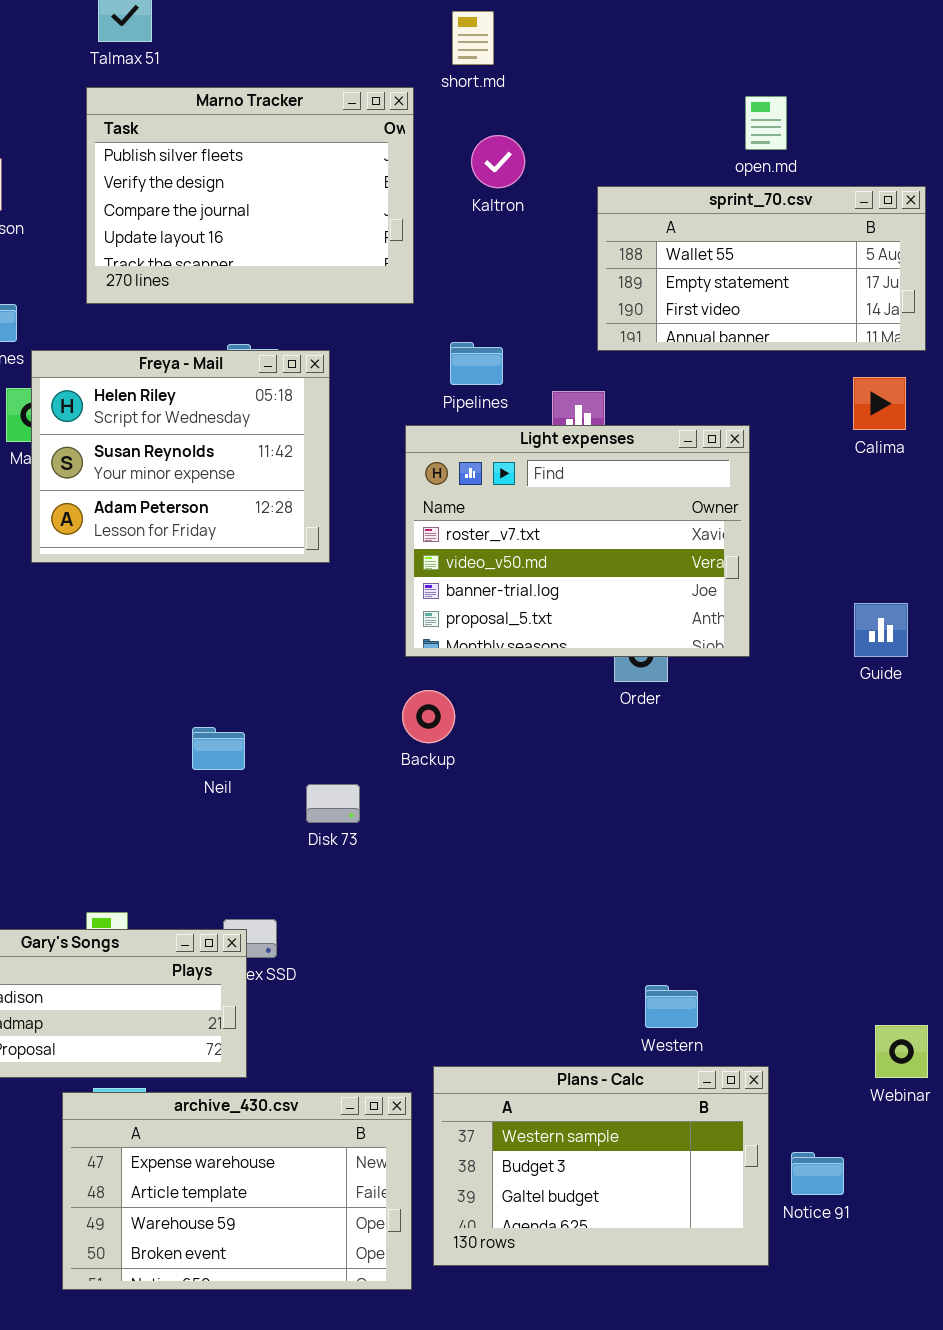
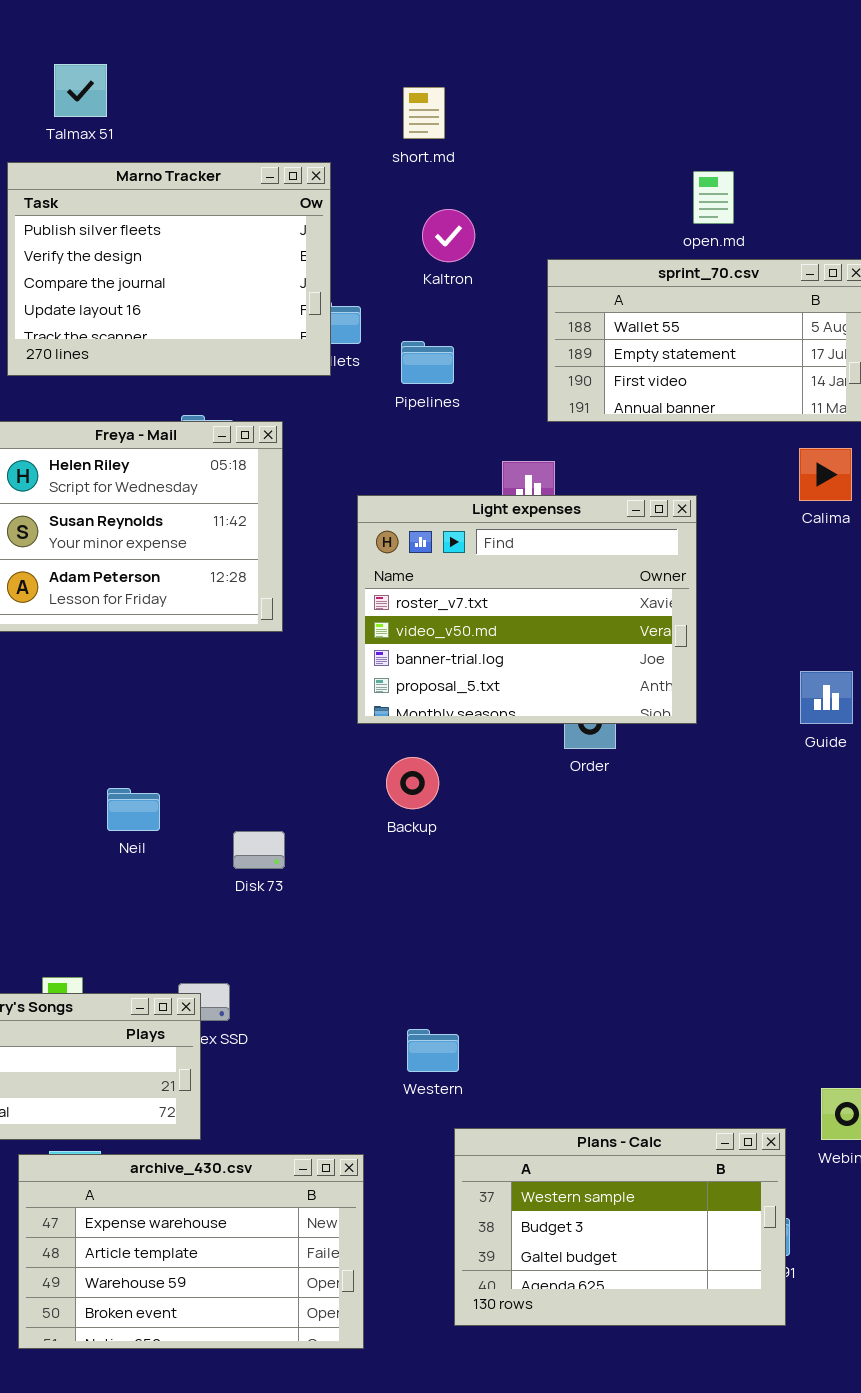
Marno Tracker: [86,87,414,304] -> [7,162,331,376], moved
Pipelines: [450,342,503,385] -> [401,341,454,384], moved
Backup: [402,690,455,743] -> [386,757,439,809], moved
Neil: [192,727,245,770] -> [107,788,160,831], moved
Disk 73: [306,784,360,823] -> [233,831,285,869], moved
Western: [645,985,698,1028] -> [407,1029,459,1072], moved
Plans - Calc: [433,1066,769,1266] -> [454,1128,786,1326], moved

